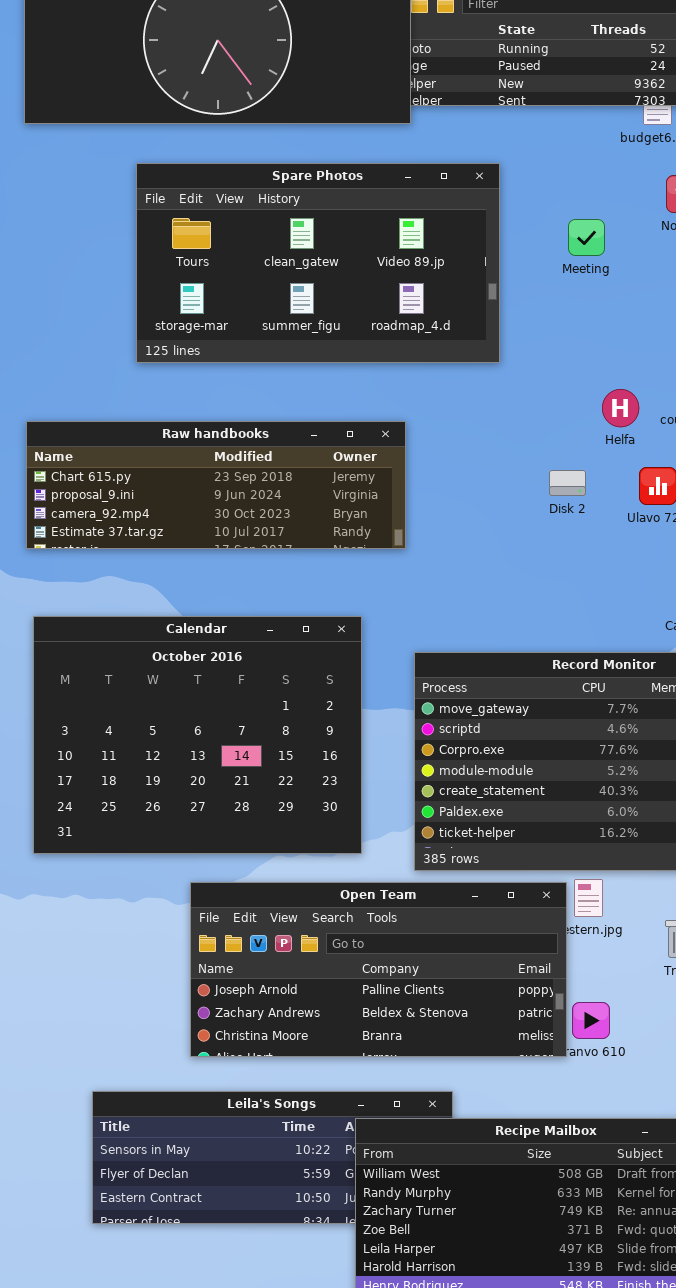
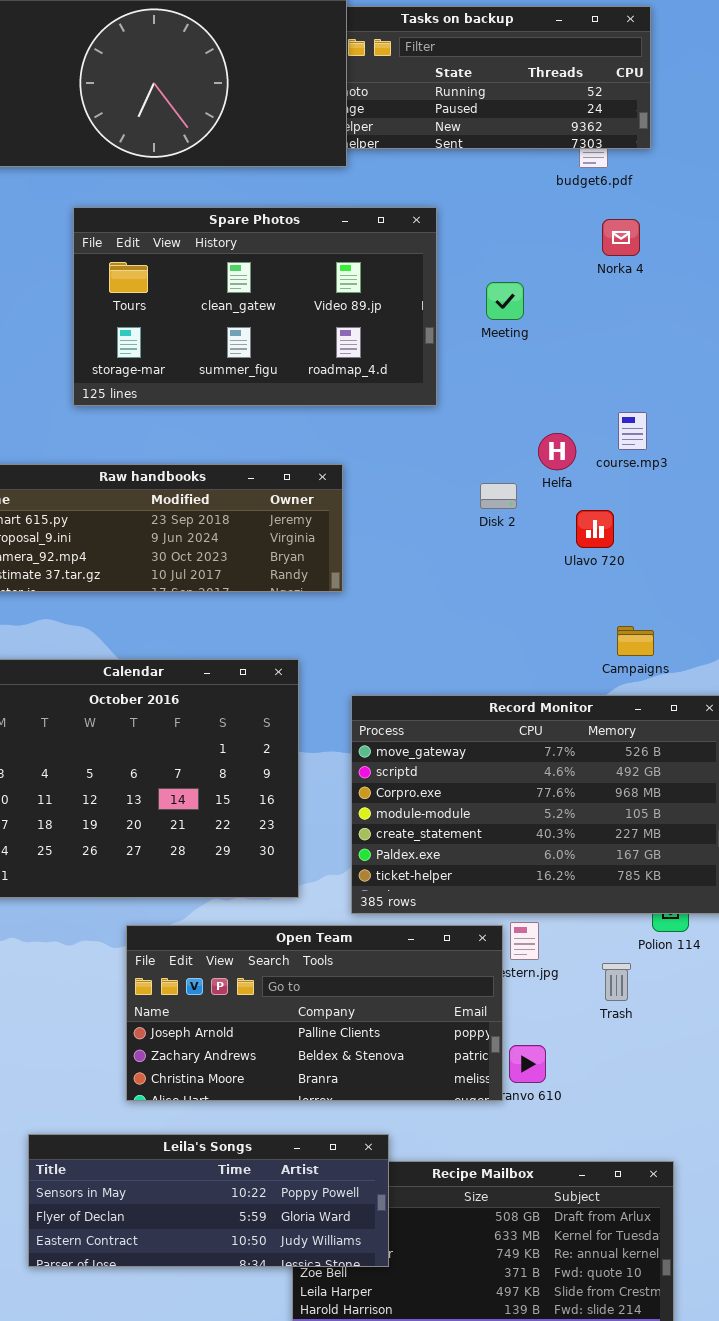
Meeting: [568,219,605,256] -> [486,282,524,320], moved
Disk 2: [549,470,586,496] -> [480,483,517,509], moved
Leila's Songs: [92,1091,453,1224] -> [28,1134,389,1267], raised

